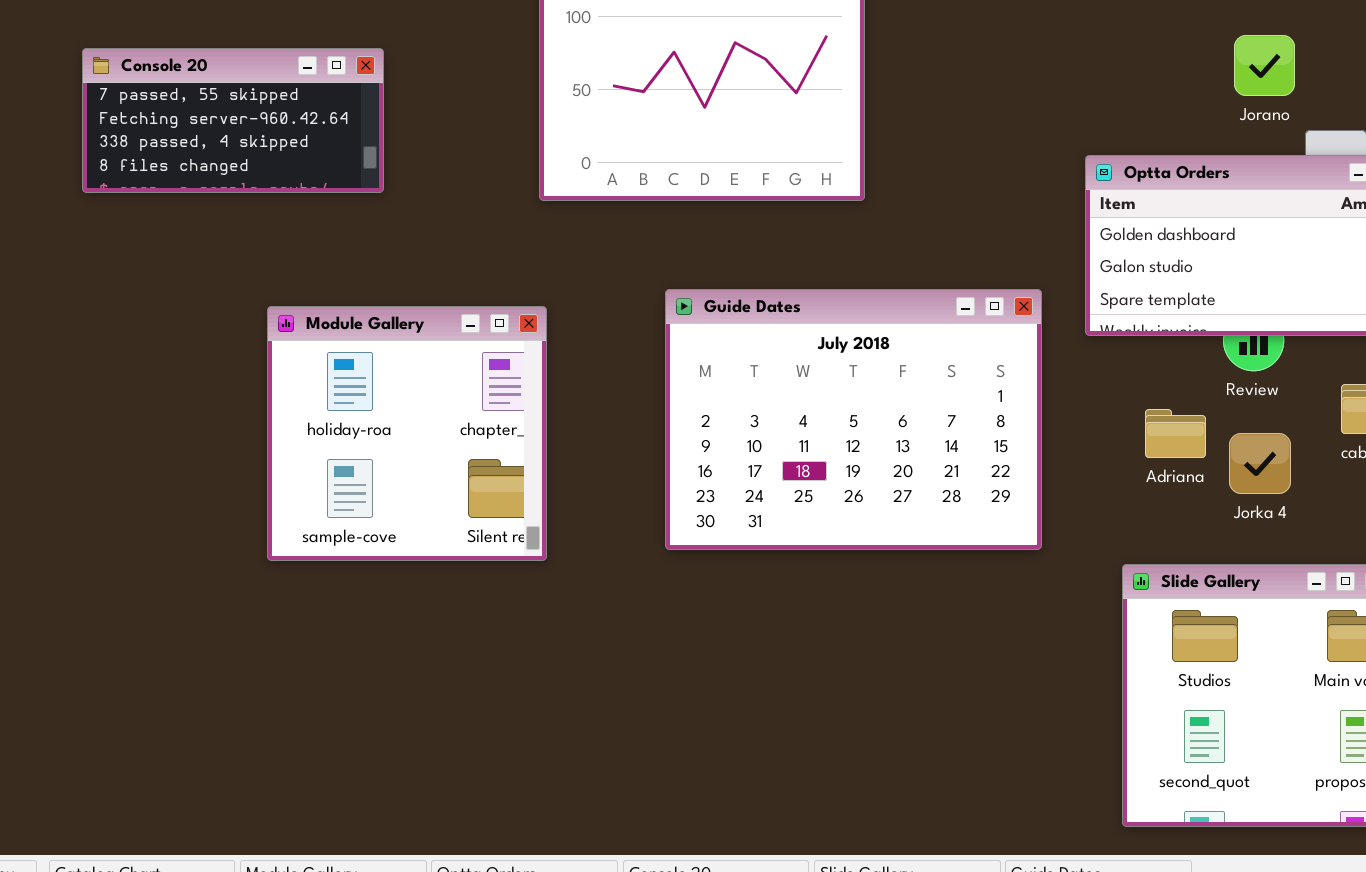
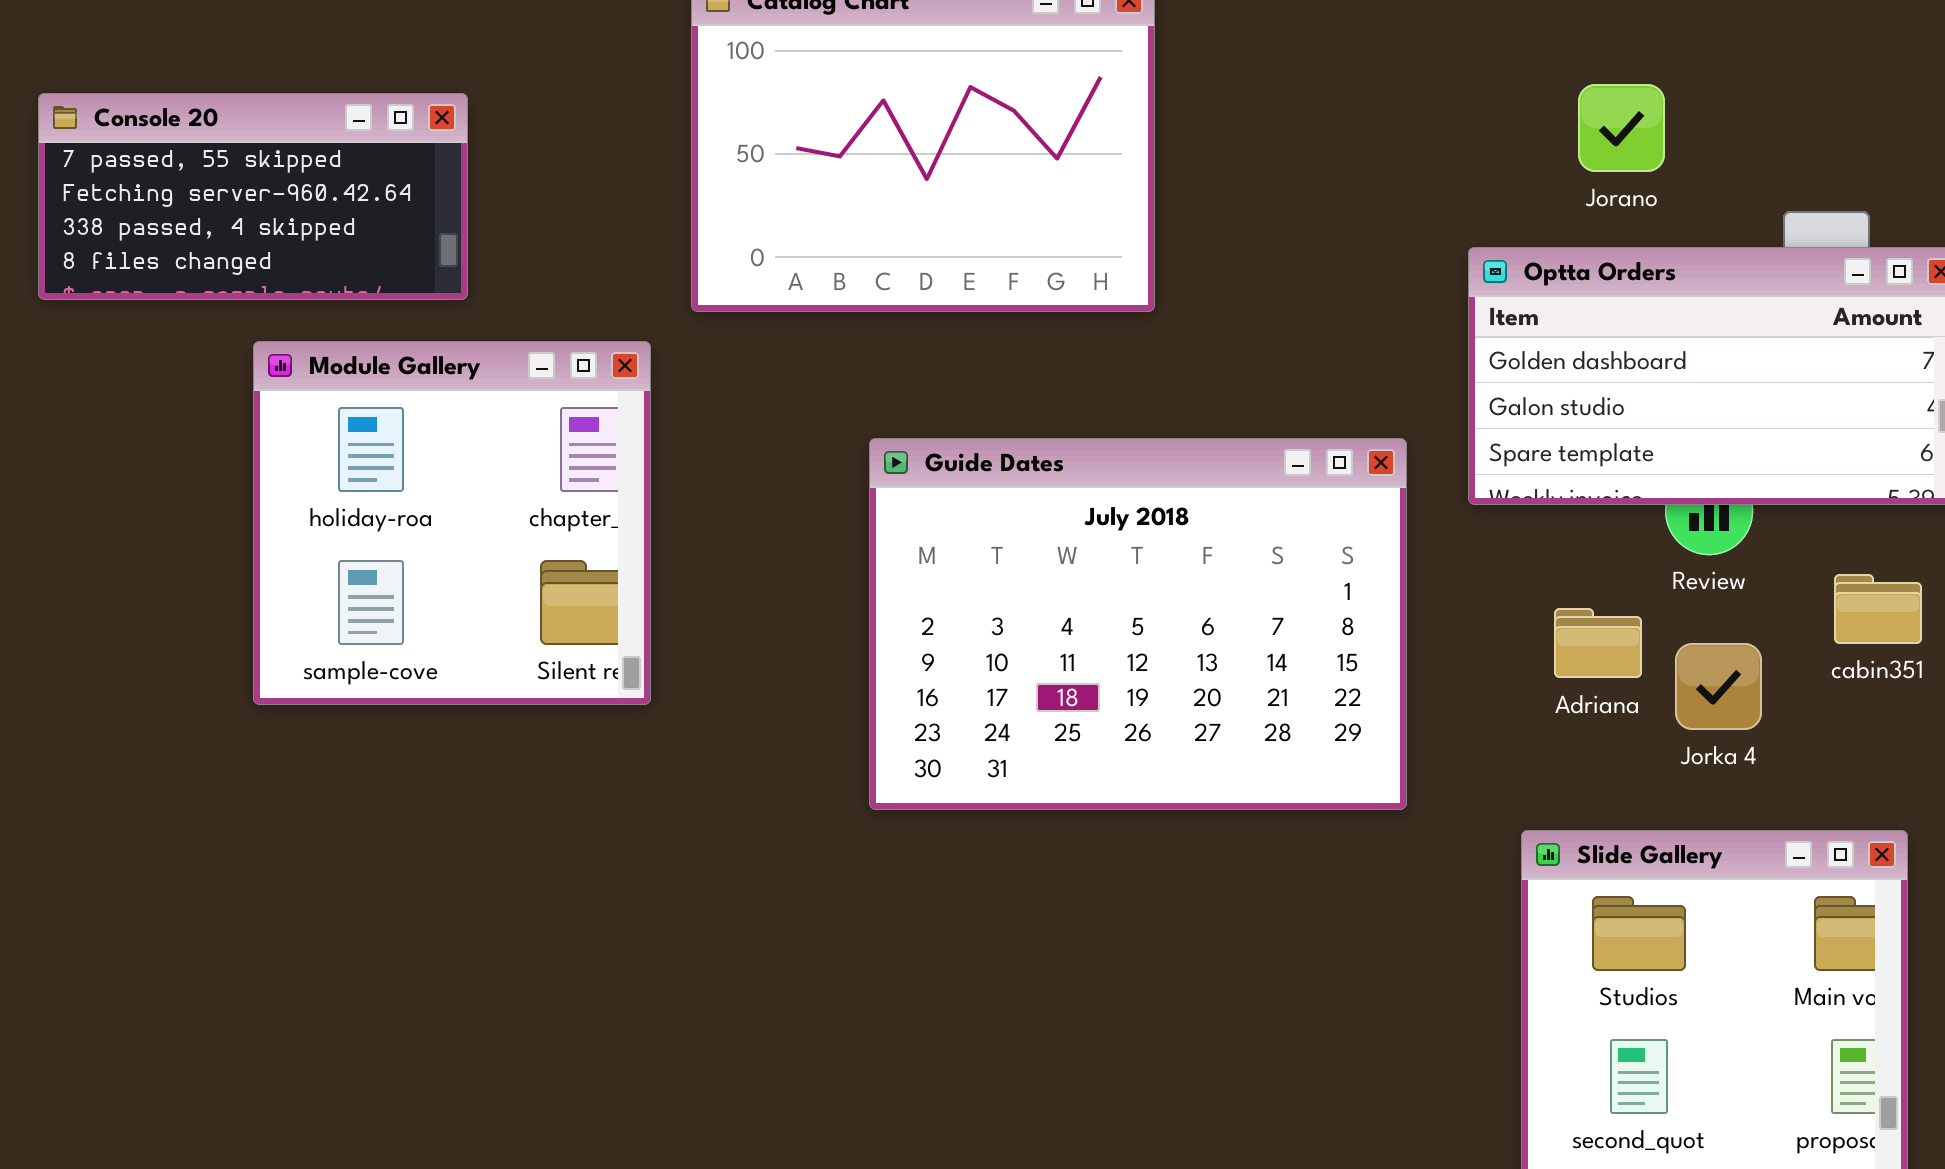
Jorano: [1234,35,1295,96] -> [1578,84,1665,172], moved
Module Gallery: [267,306,547,561] -> [253,341,651,705], moved

